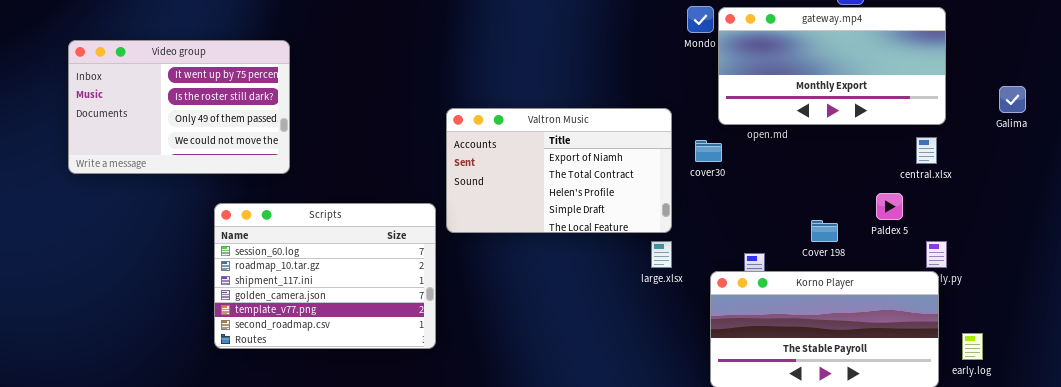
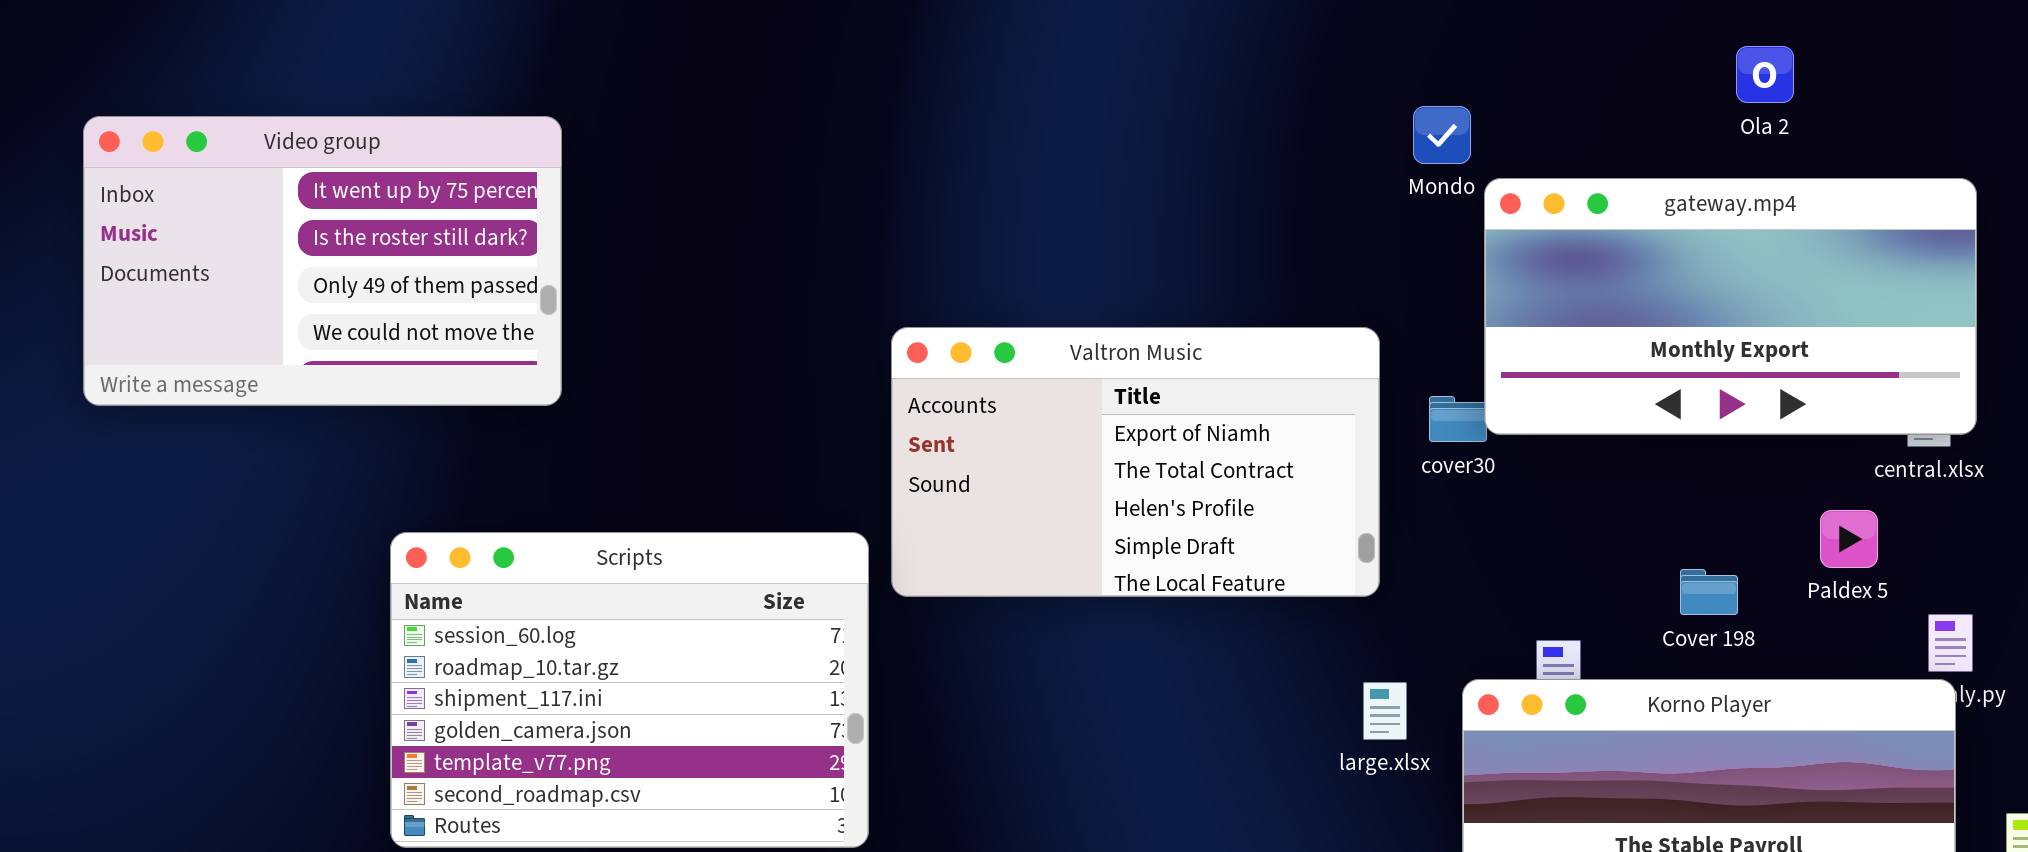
gateway.mp4: [718,7,946,125] -> [1484,178,1977,435], moved
Video group: [68,40,290,174] -> [83,116,562,406], moved
large.xlsx: [651,241,672,268] -> [1363,682,1407,740], moved

